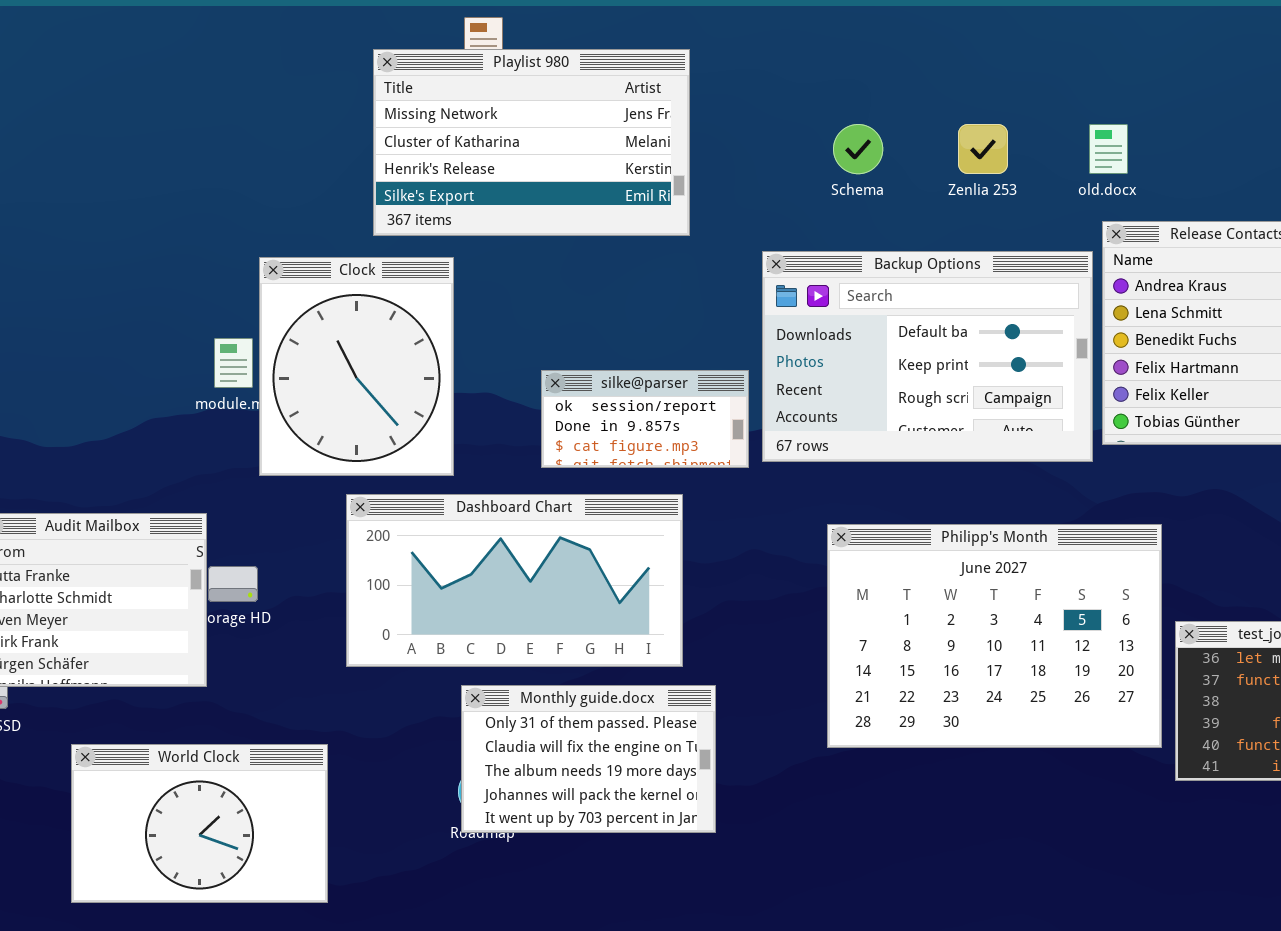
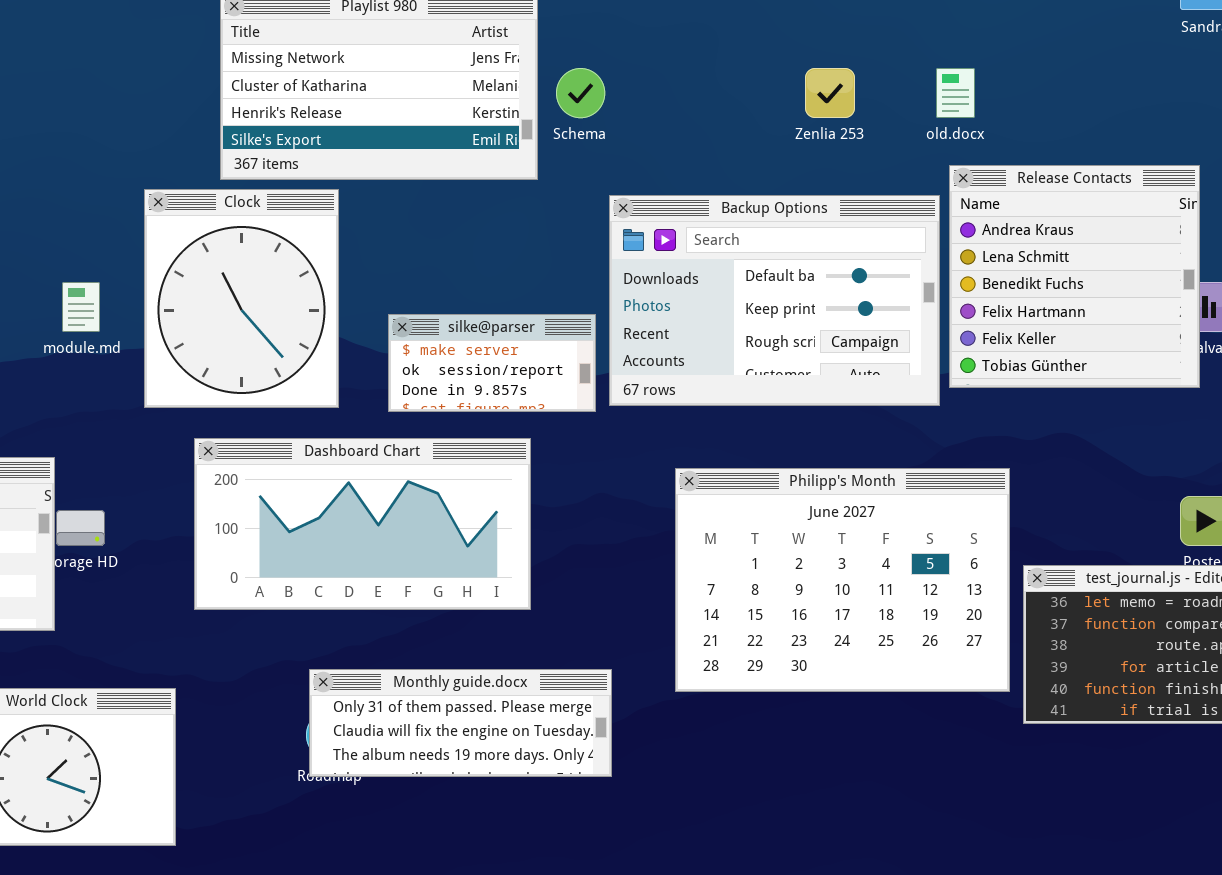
Schema: [833,124,883,174] -> [556,68,605,118], moved
Clock: [259,257,454,476] -> [144,189,339,408], moved
silke@parser: [541,370,749,468] -> [388,314,596,412], scrolled up 1 row
Monthly guide.docx: [461,685,716,833] -> [309,669,612,777], resized

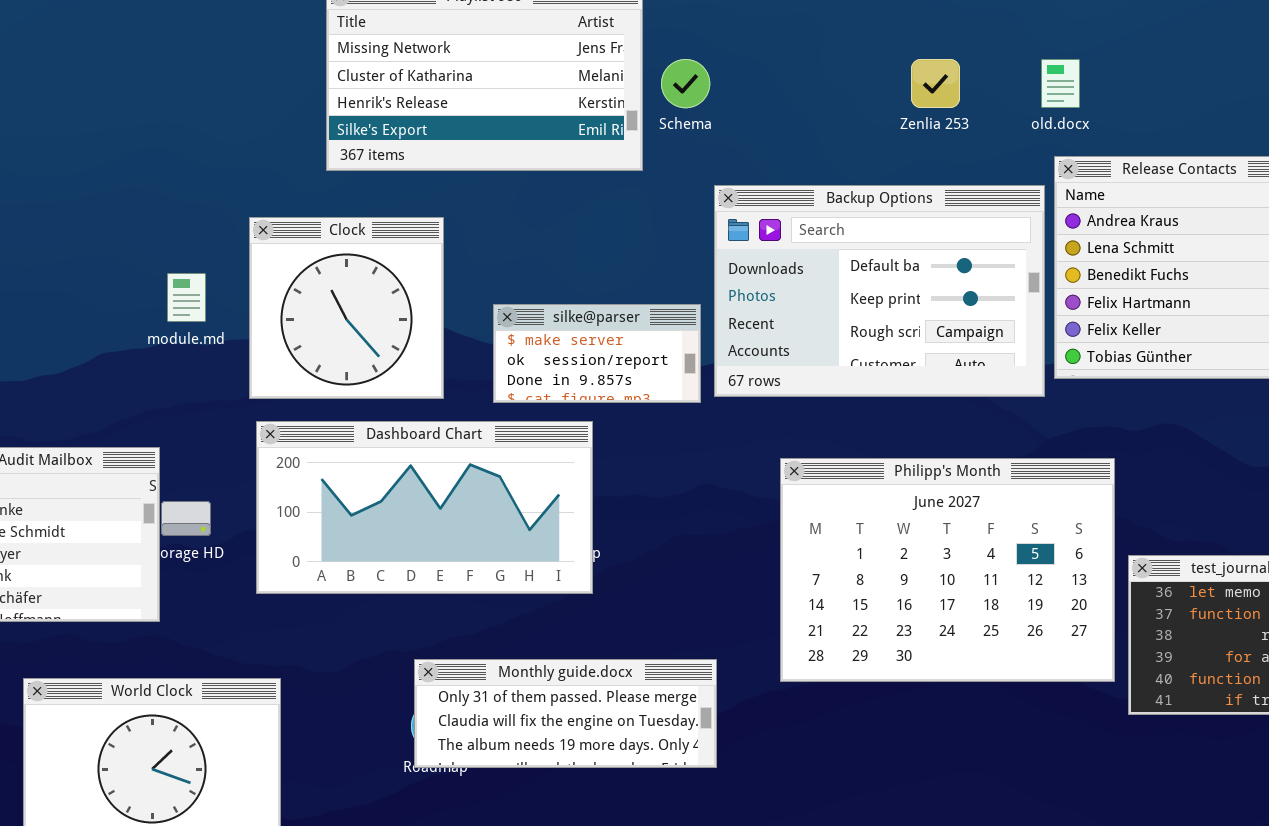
Clock: [144,189,339,408] -> [249,217,444,399], resized
Dashboard Chart: [194,438,531,610] -> [256,421,593,594], moved

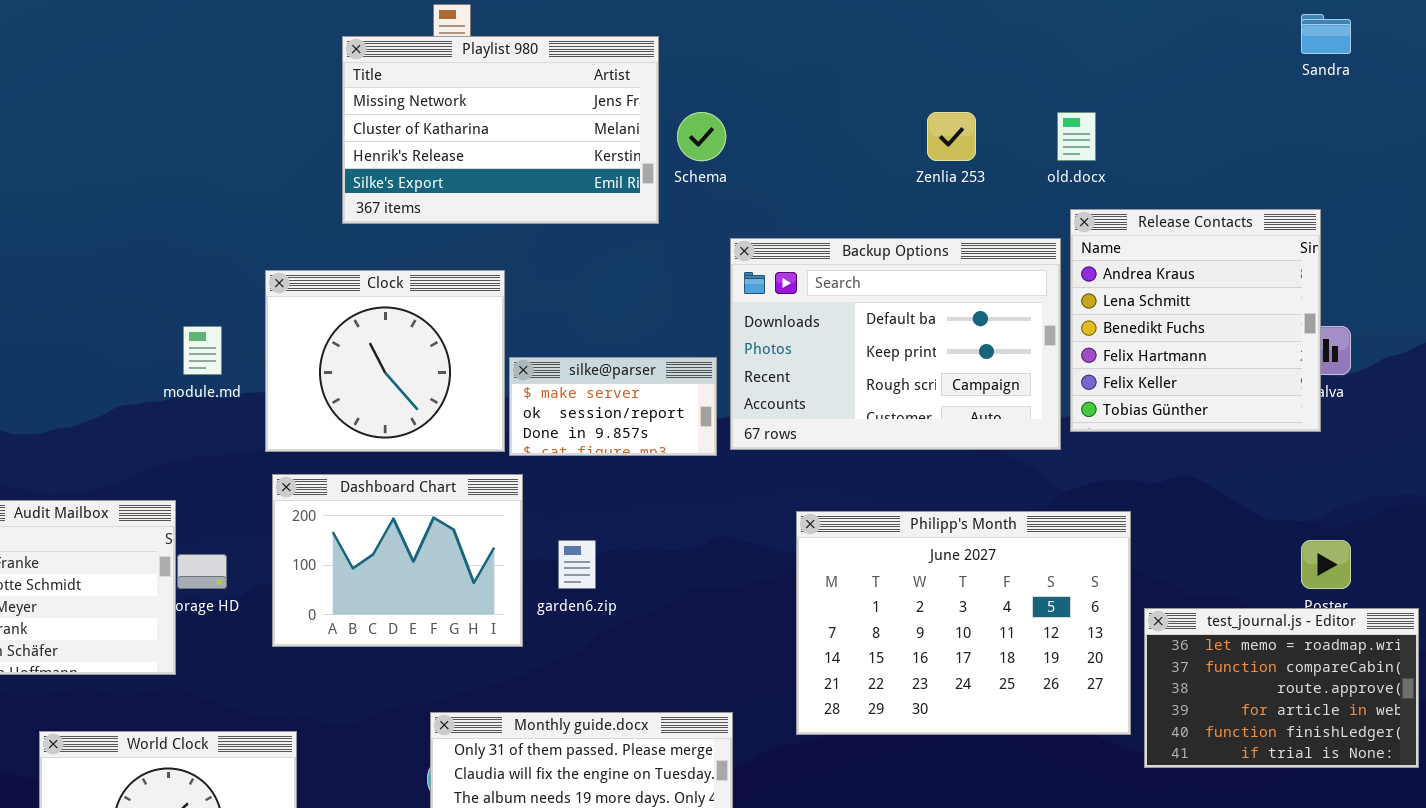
Clock: [249,217,444,399] -> [265,270,505,452], resized
Dashboard Chart: [256,421,593,594] -> [272,474,523,647], resized

